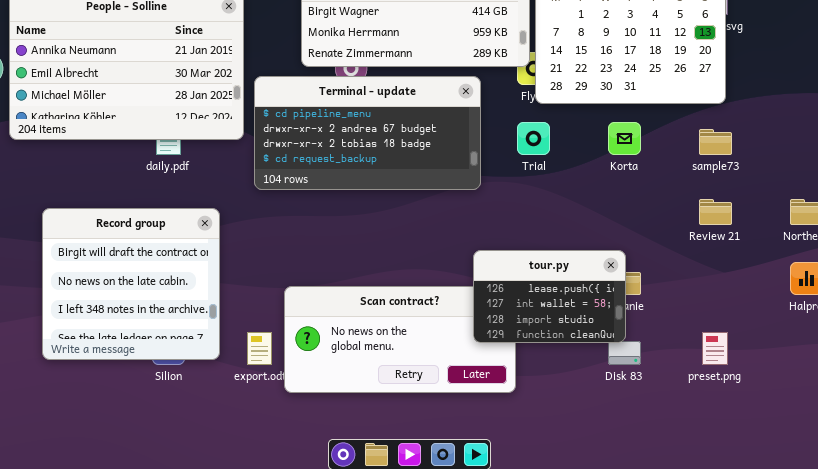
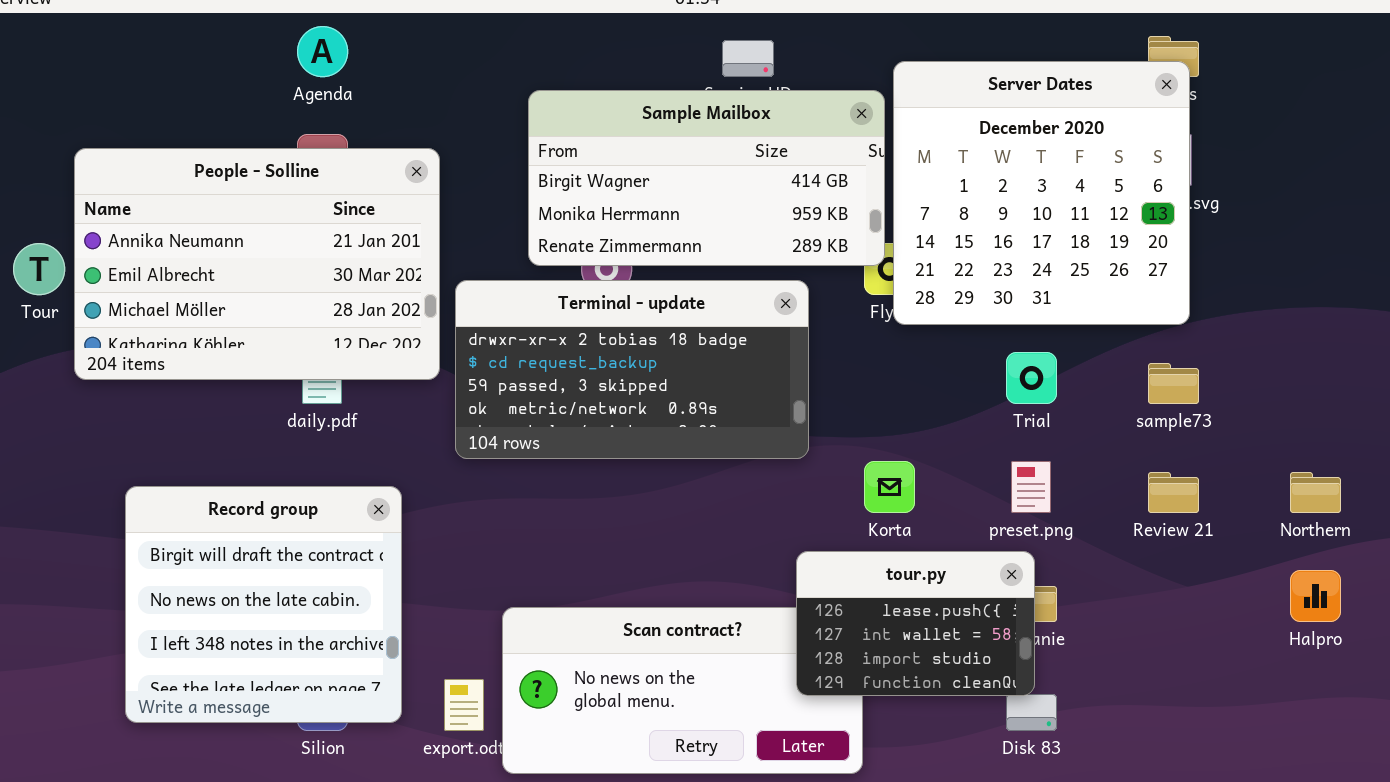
Terminal - update: [254,76,481,190] -> [455,280,809,459], scrolled down 2 rows
Trial: [517,122,550,155] -> [1006,352,1057,404], moved
Korta: [608,122,641,155] -> [864,461,915,513], moved
preset.png: [702,332,728,365] -> [1011,461,1051,513], moved

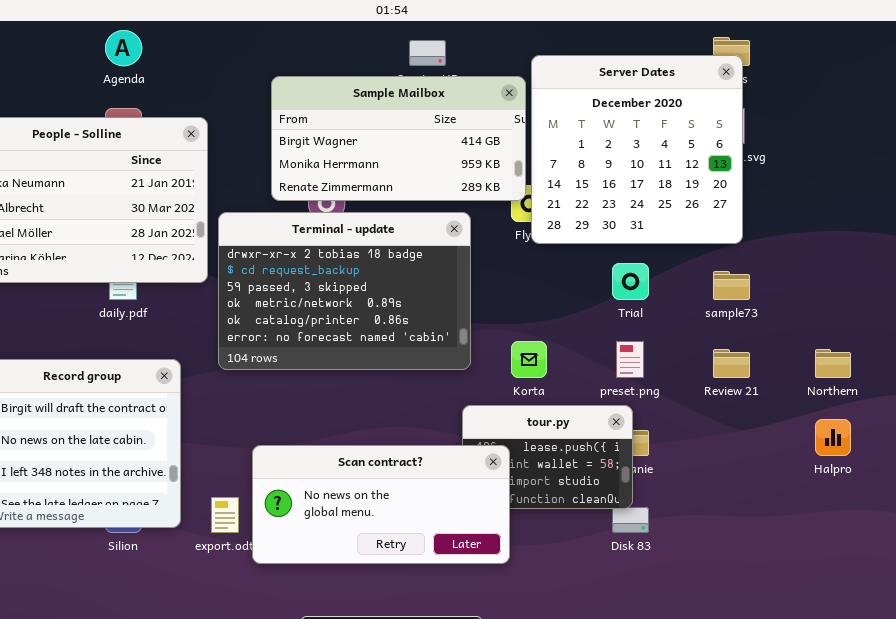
Terminal - update: [455,280,809,459] -> [218,212,471,370], resized
Scan contract?: [502,607,863,774] -> [252,445,510,564], raised

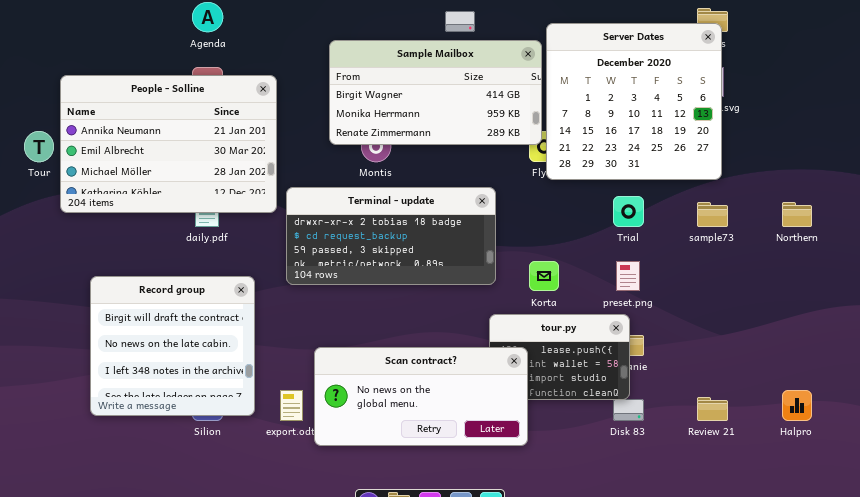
Terminal - update: [218,212,471,370] -> [286,187,496,285], resized
Review 21: [713,349,750,378] -> [697,397,728,421], moved
Northern: [815,349,851,378] -> [782,202,812,227], moved
Halpro: [815,419,851,456] -> [782,390,812,421], moved

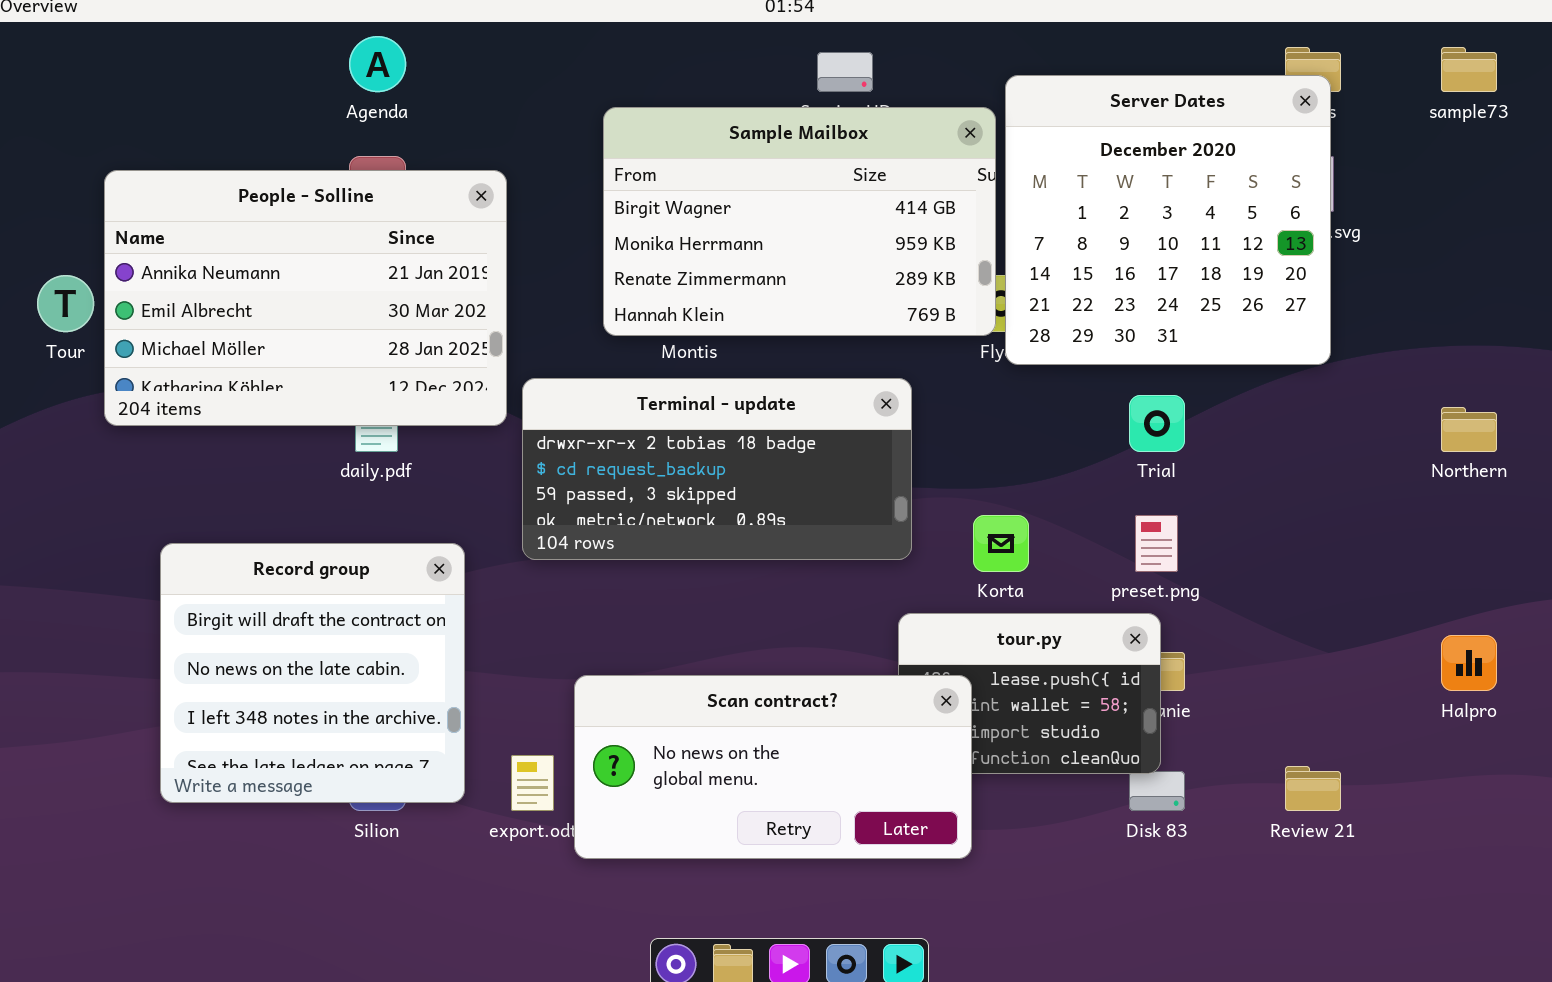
Sample Mailbox: [329,40,542,145] -> [603,107,996,336], resized
sample73: [697,202,728,227] -> [1441,47,1497,92], moved
Halpro: [782,390,812,421] -> [1441,635,1497,691], moved

